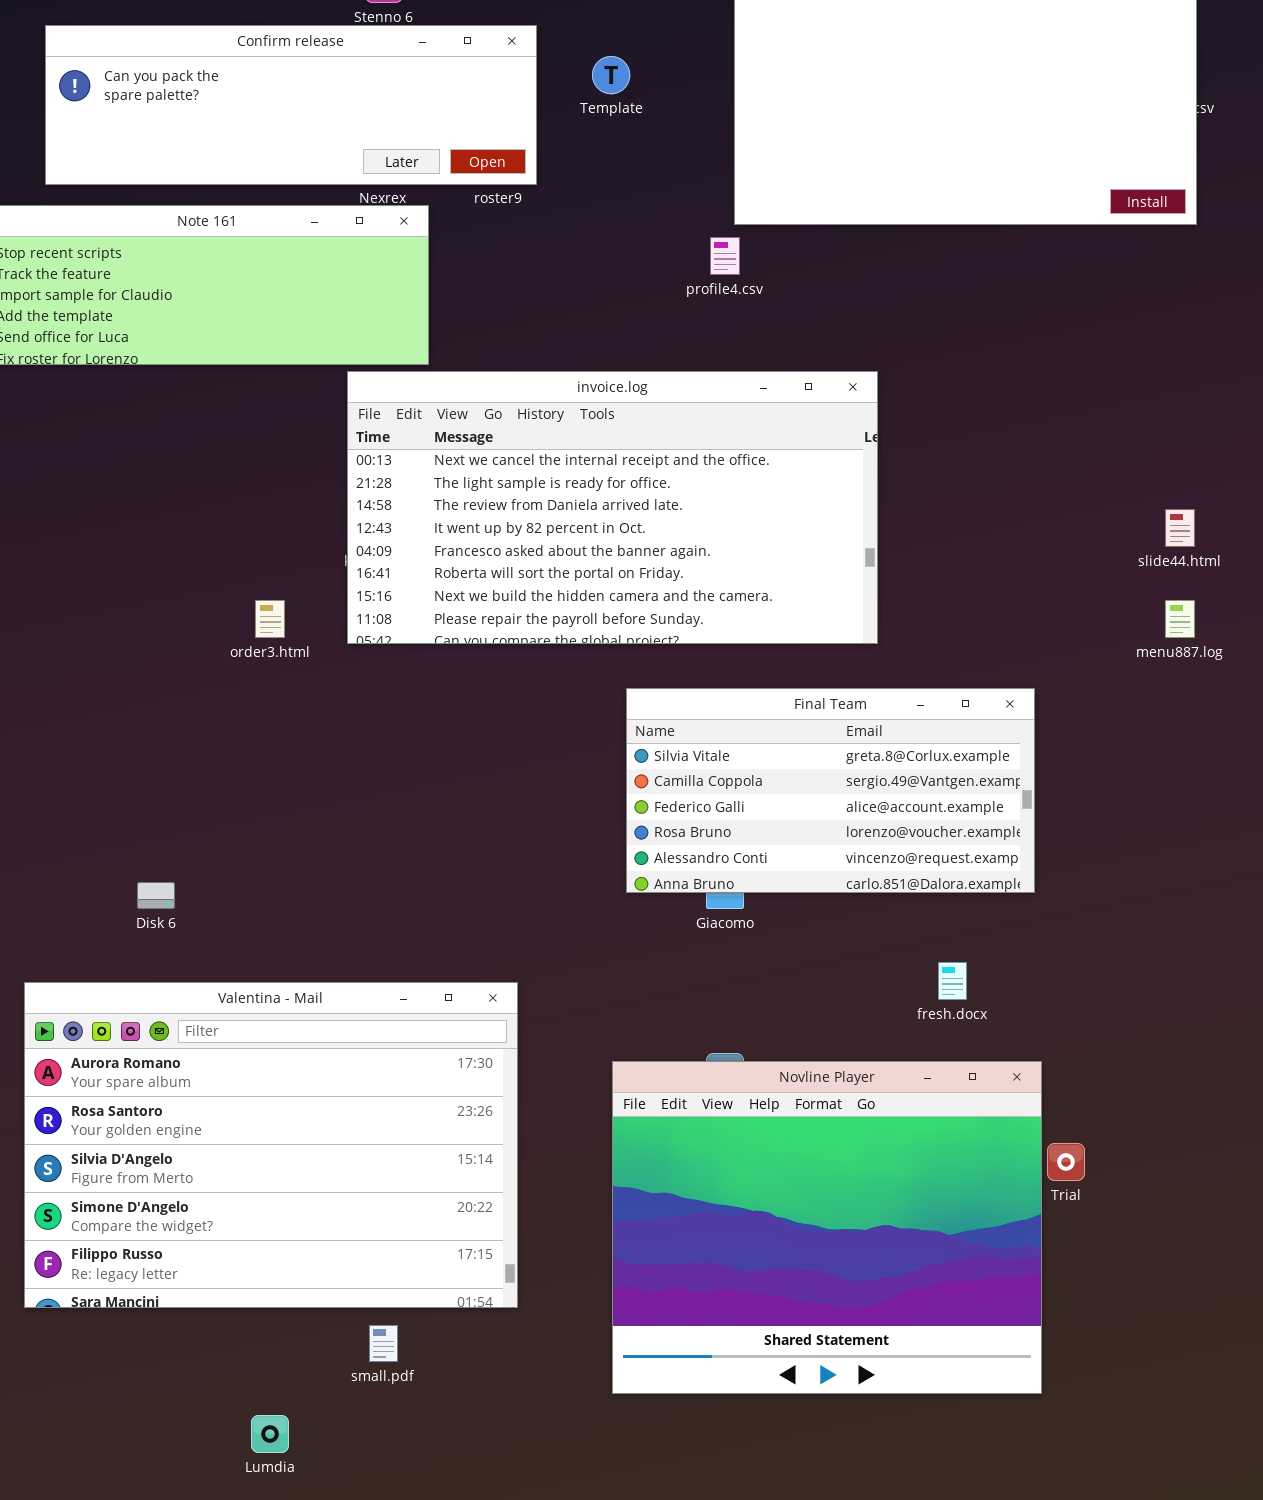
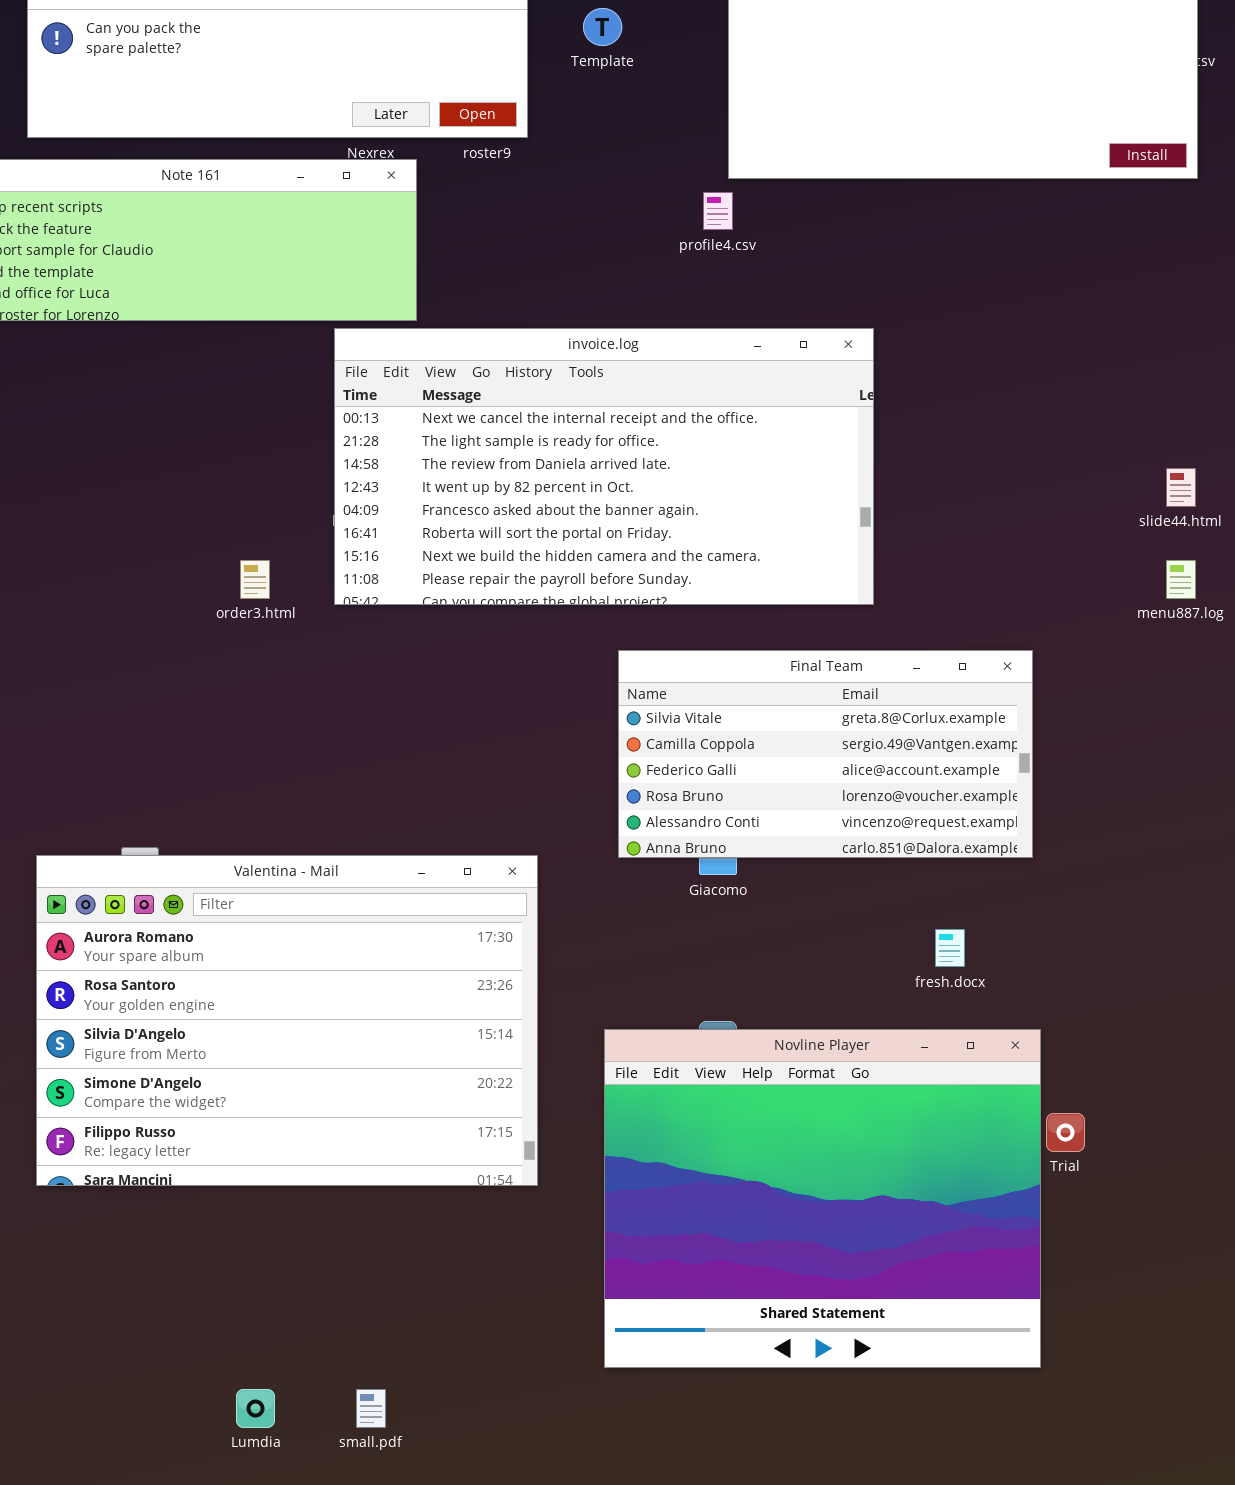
Valentina - Mail: [24,982,518,1308] -> [36,855,538,1186], moved
small.pdf: [369,1325,398,1362] -> [356,1389,386,1428], moved

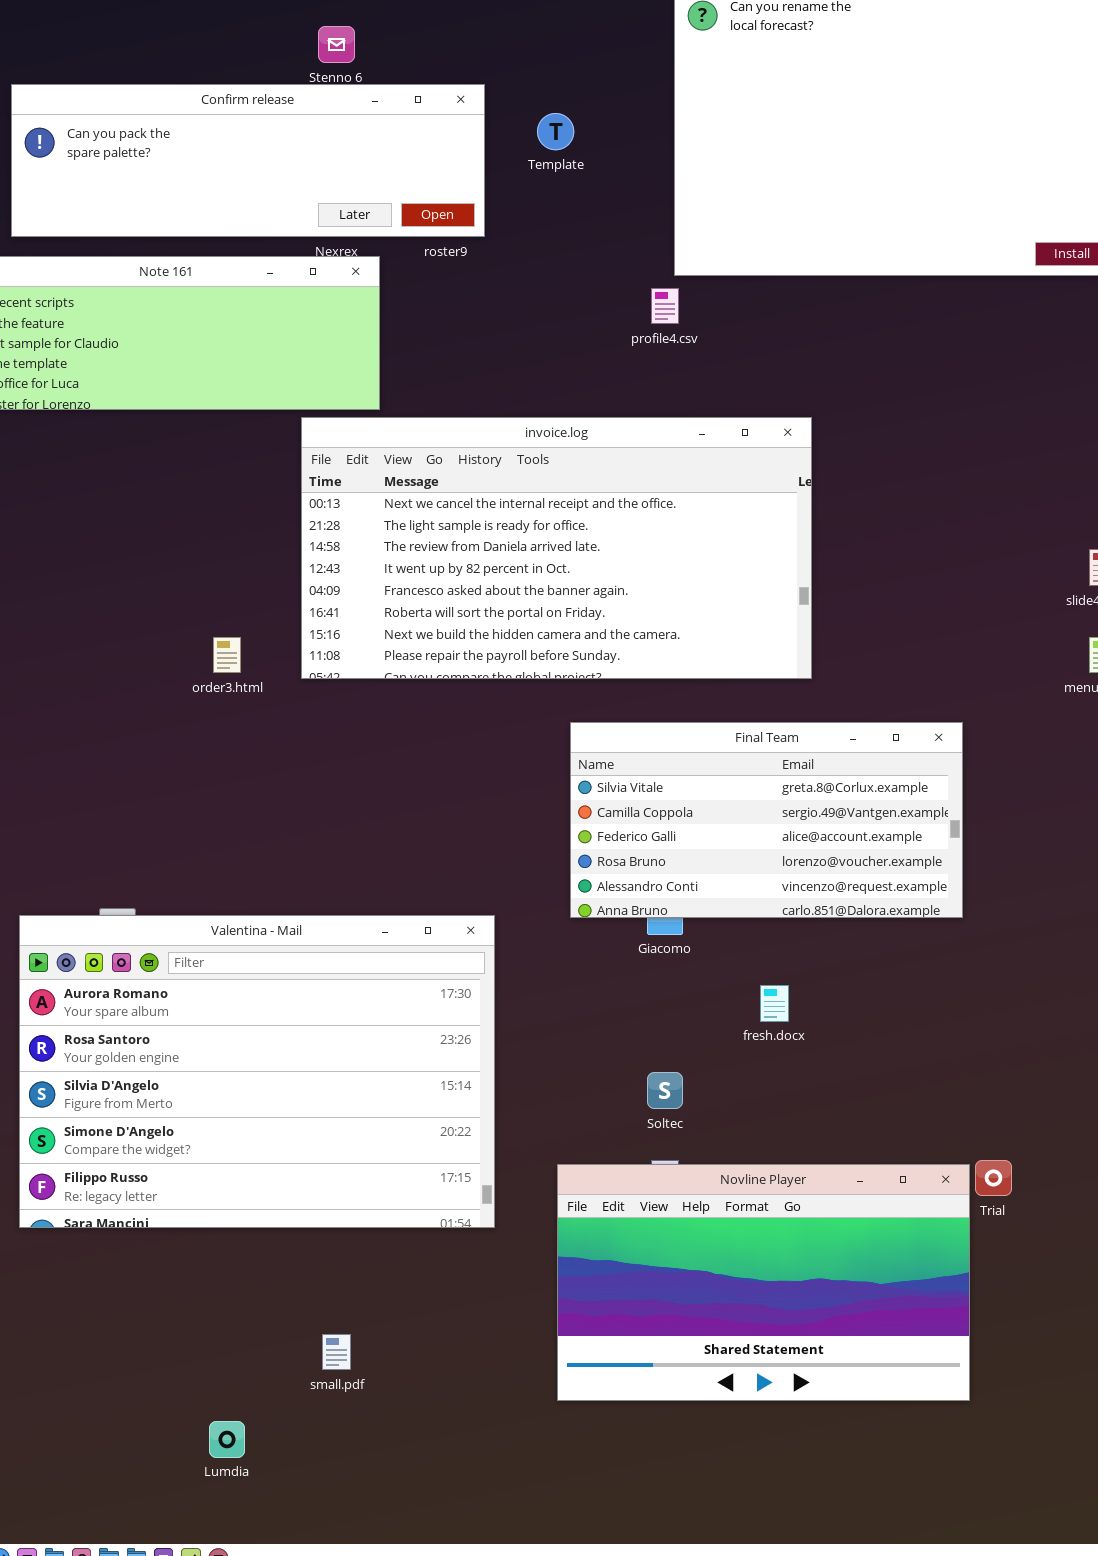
fresh.docx: [935,929,965,967] -> [760,985,789,1022], moved
Novline Player: [604,1029,1041,1368] -> [557,1164,970,1401], resized
small.pdf: [356,1389,386,1428] -> [322,1334,351,1370], moved

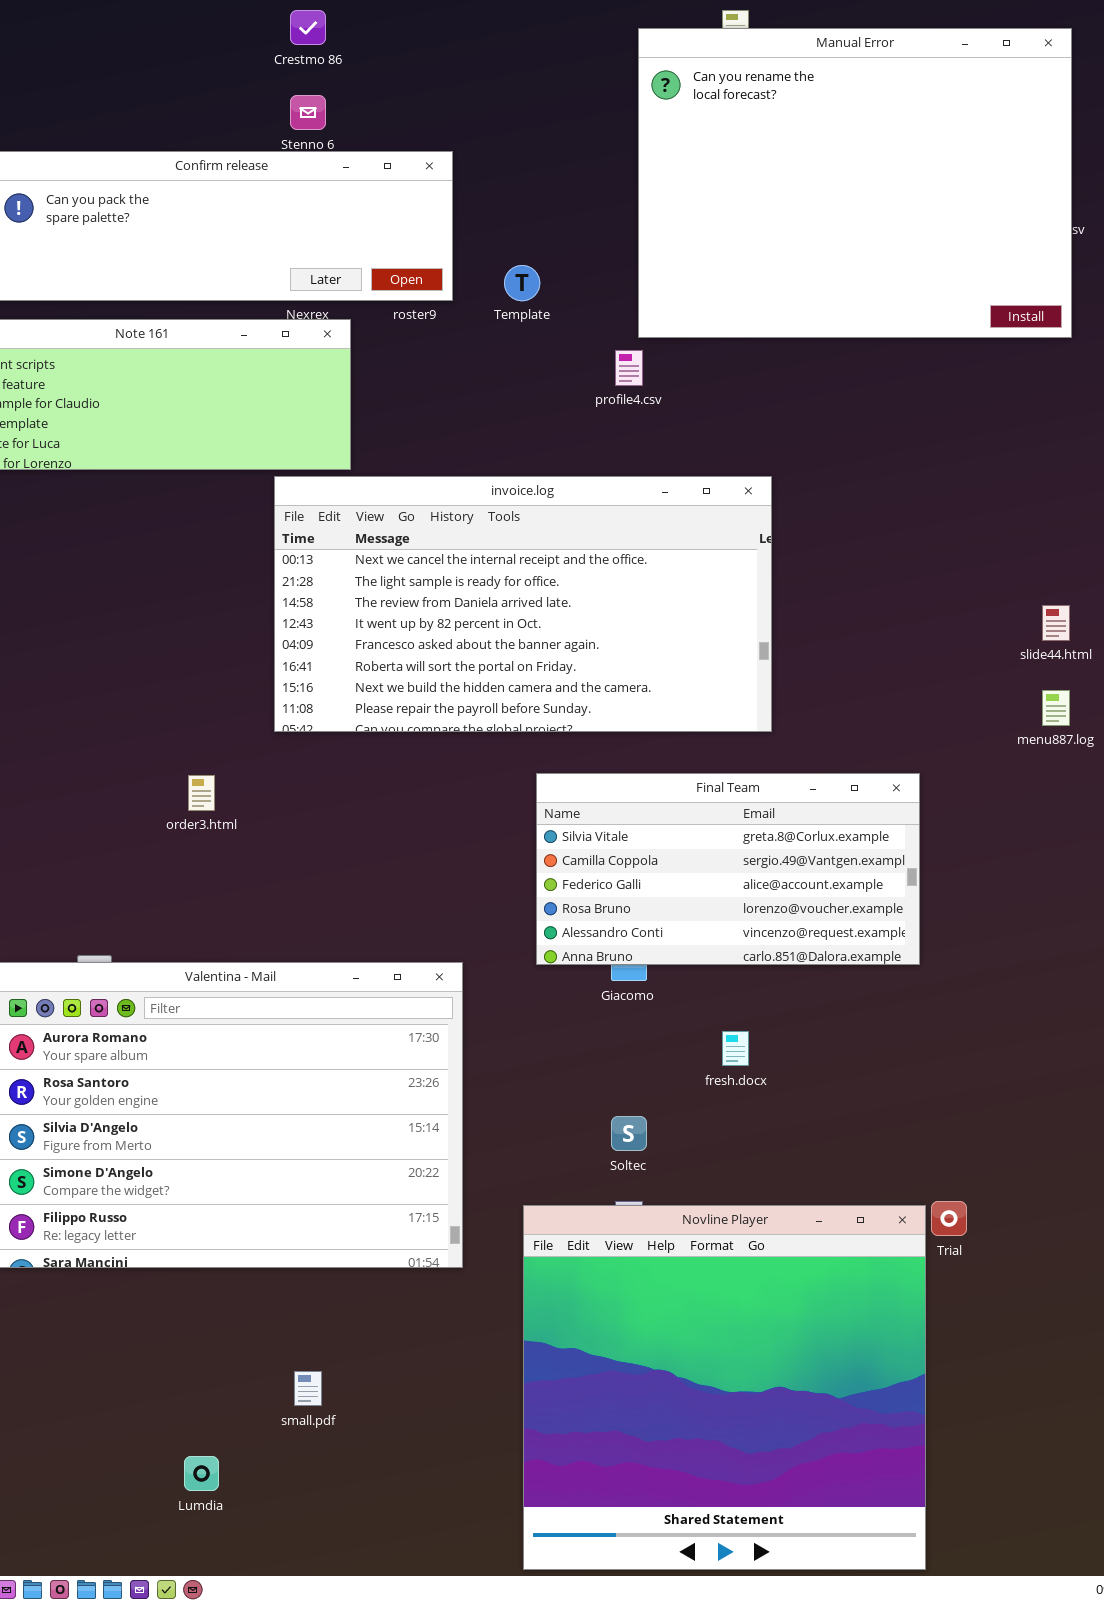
Template: [537,113,574,150] -> [504,265,540,301], moved
order3.html: [213,637,241,673] -> [188,775,215,811], moved
Novline Player: [557,1164,970,1401] -> [523,1205,926,1570], resized

